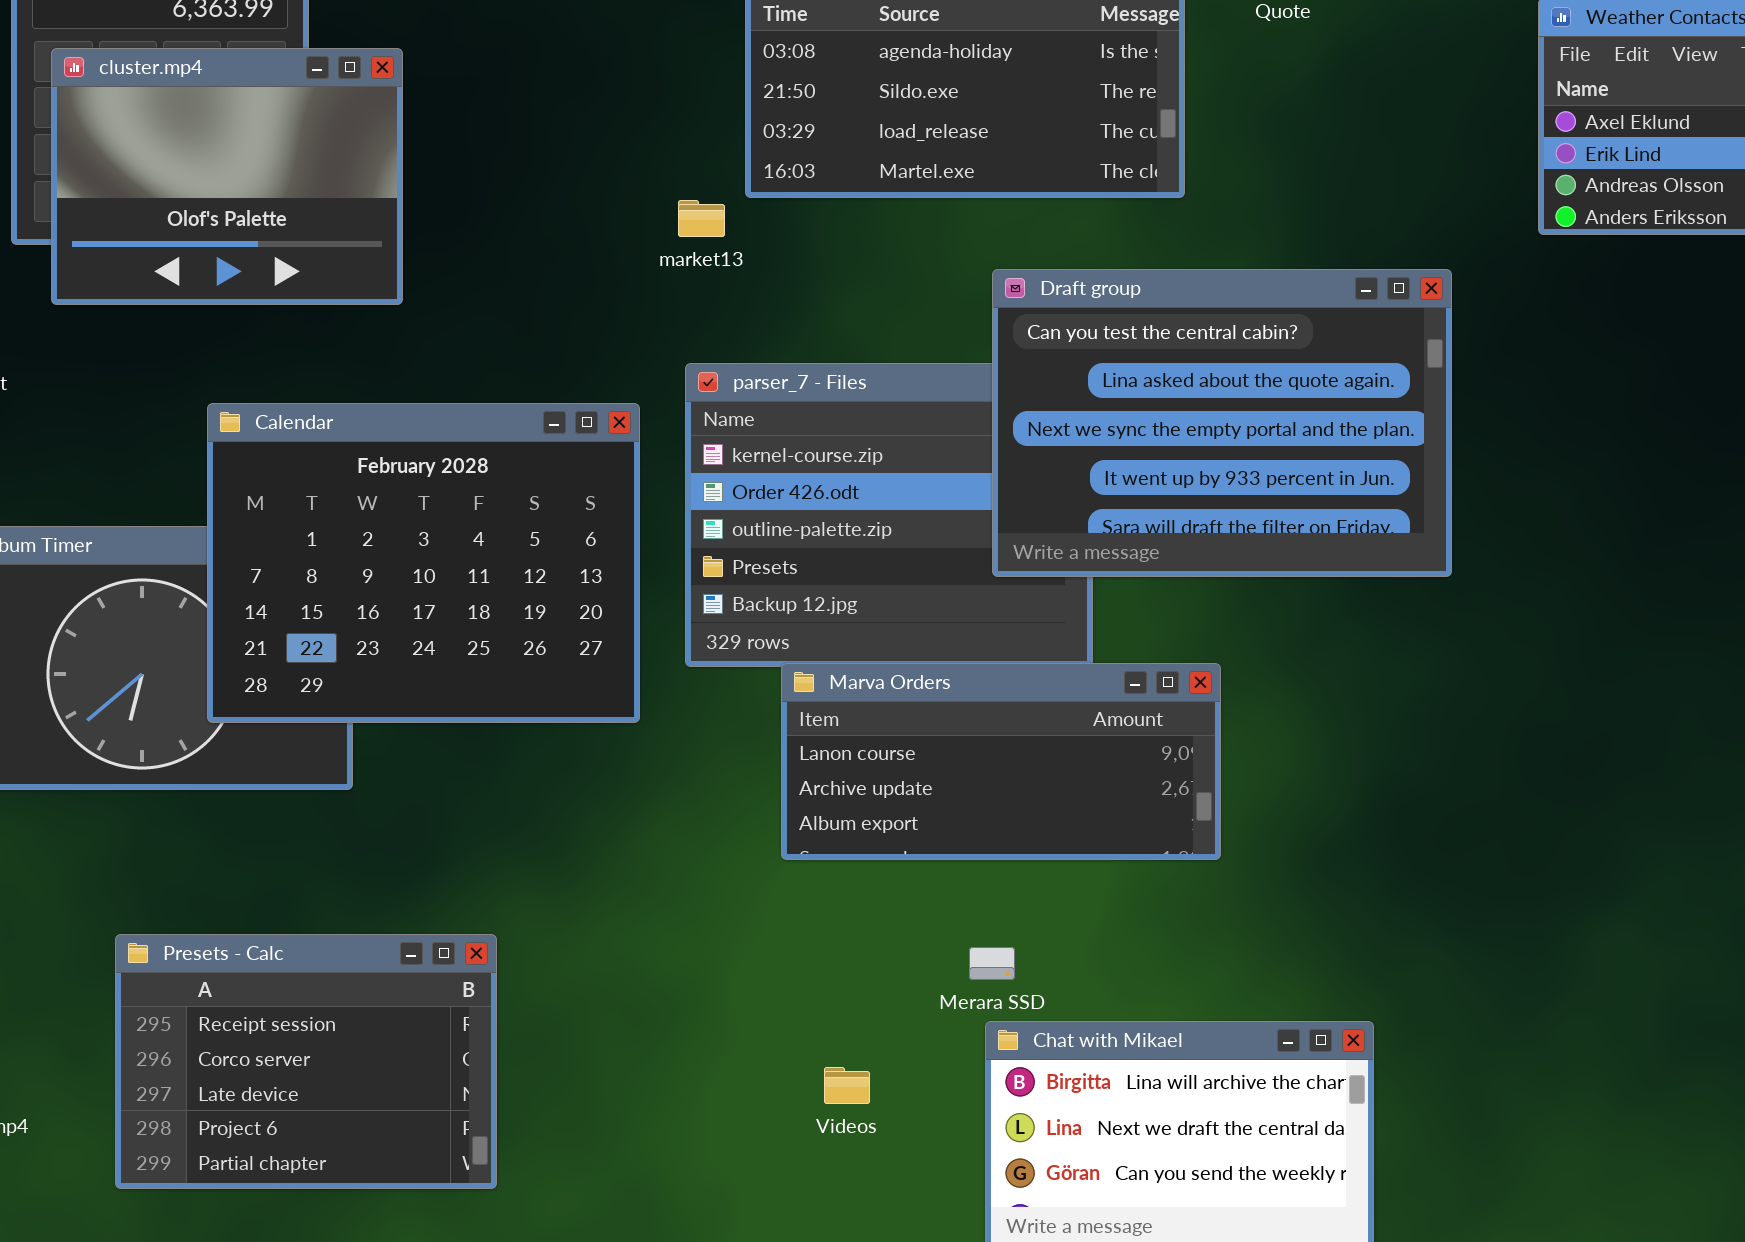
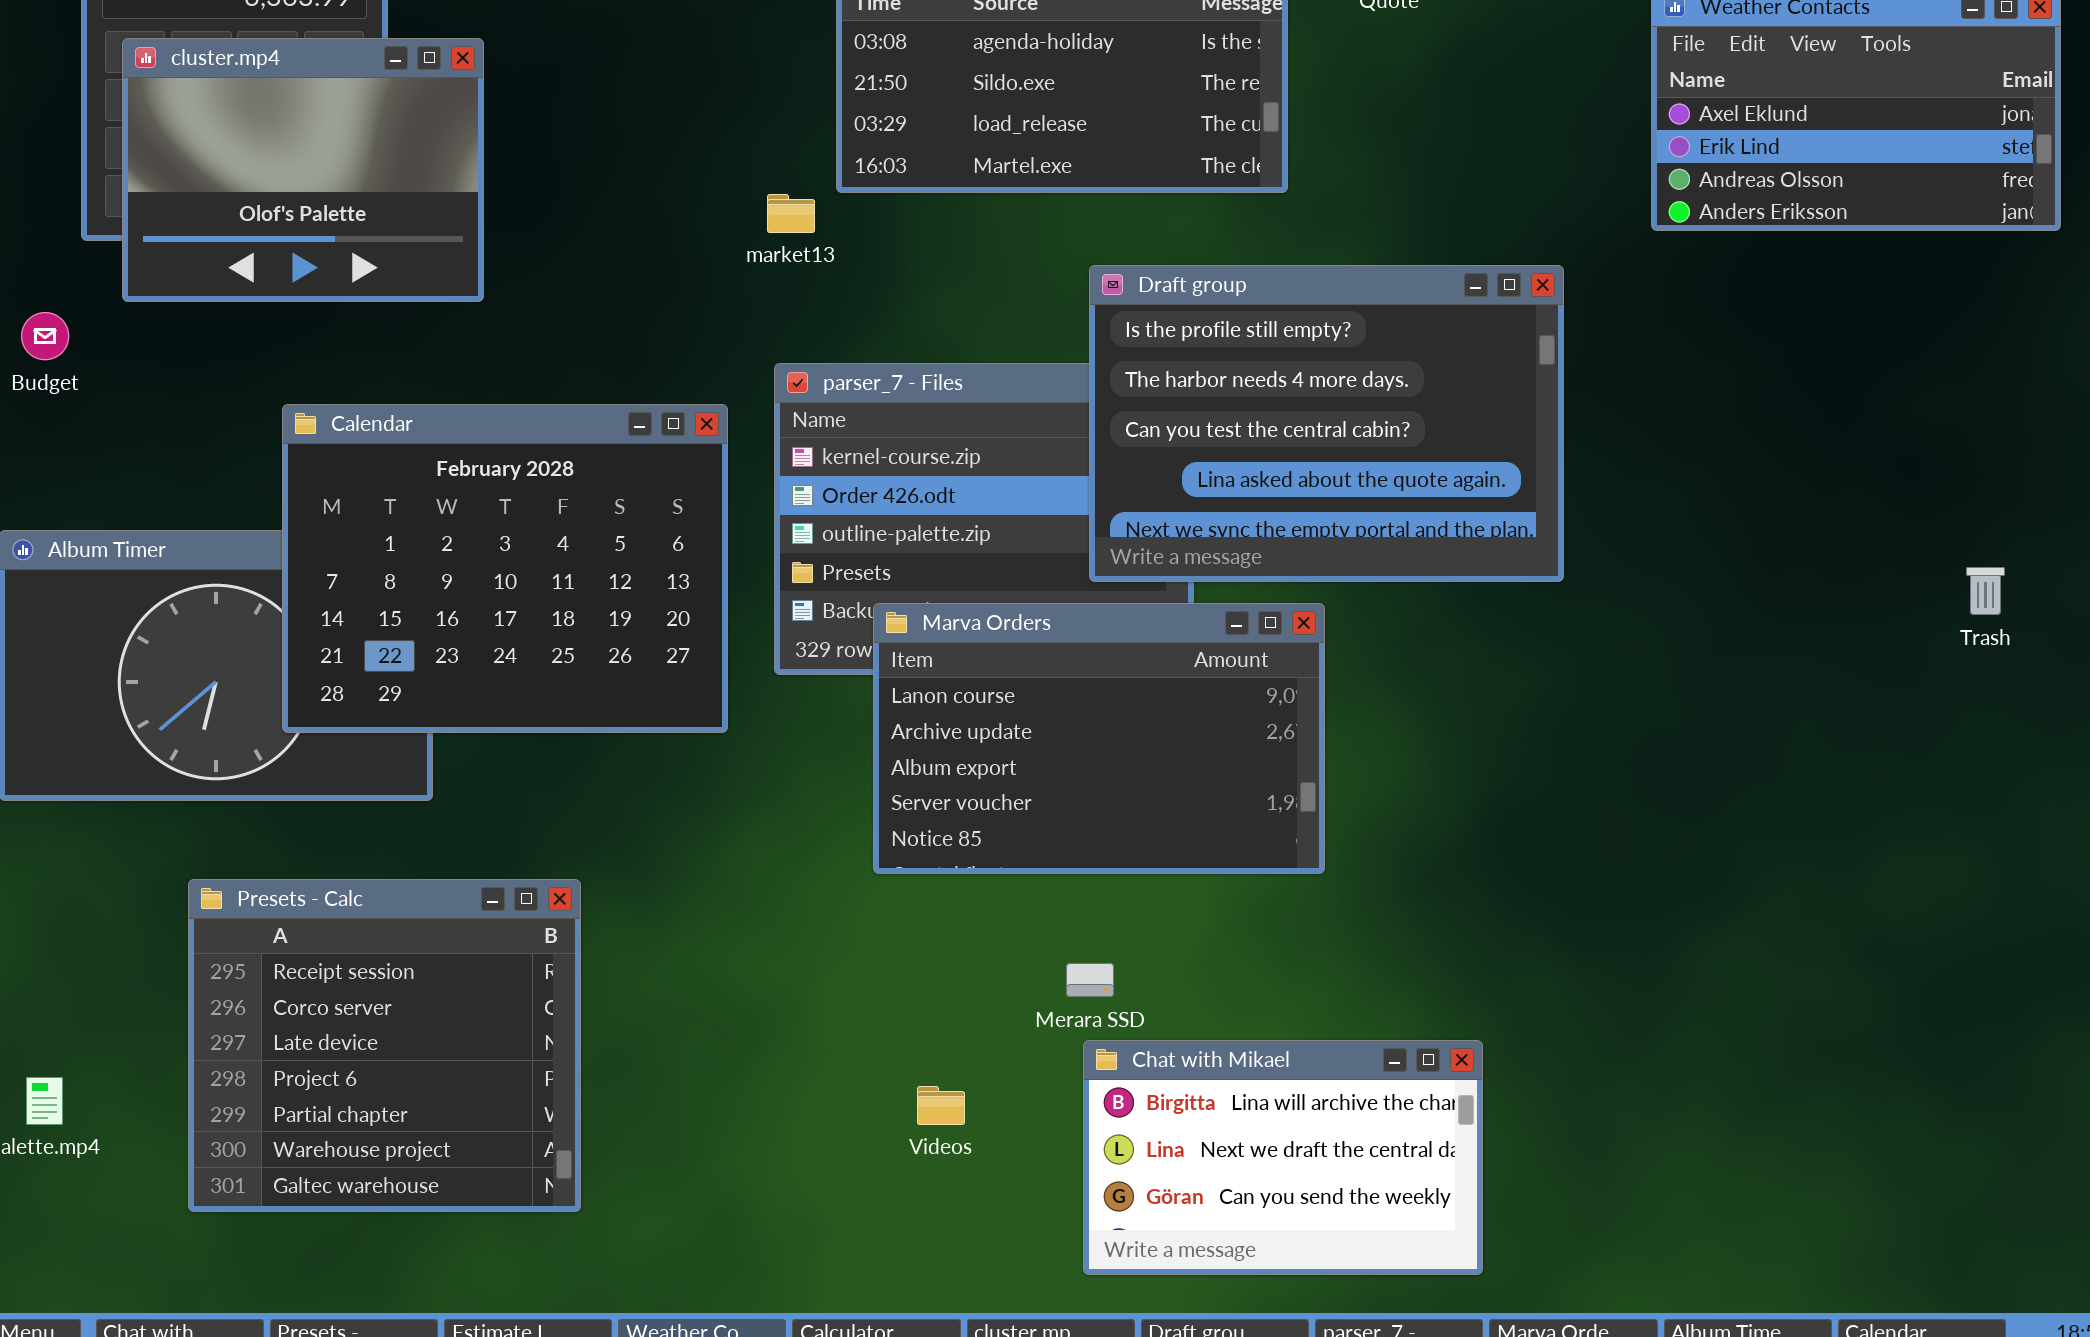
Draft group: [992,269,1452,577] -> [1089,265,1564,582], scrolled up 2 rows
Marva Orders: [781,663,1221,860] -> [873,603,1325,874], resized
Presets - Calc: [115,934,497,1189] -> [188,879,581,1212], resized

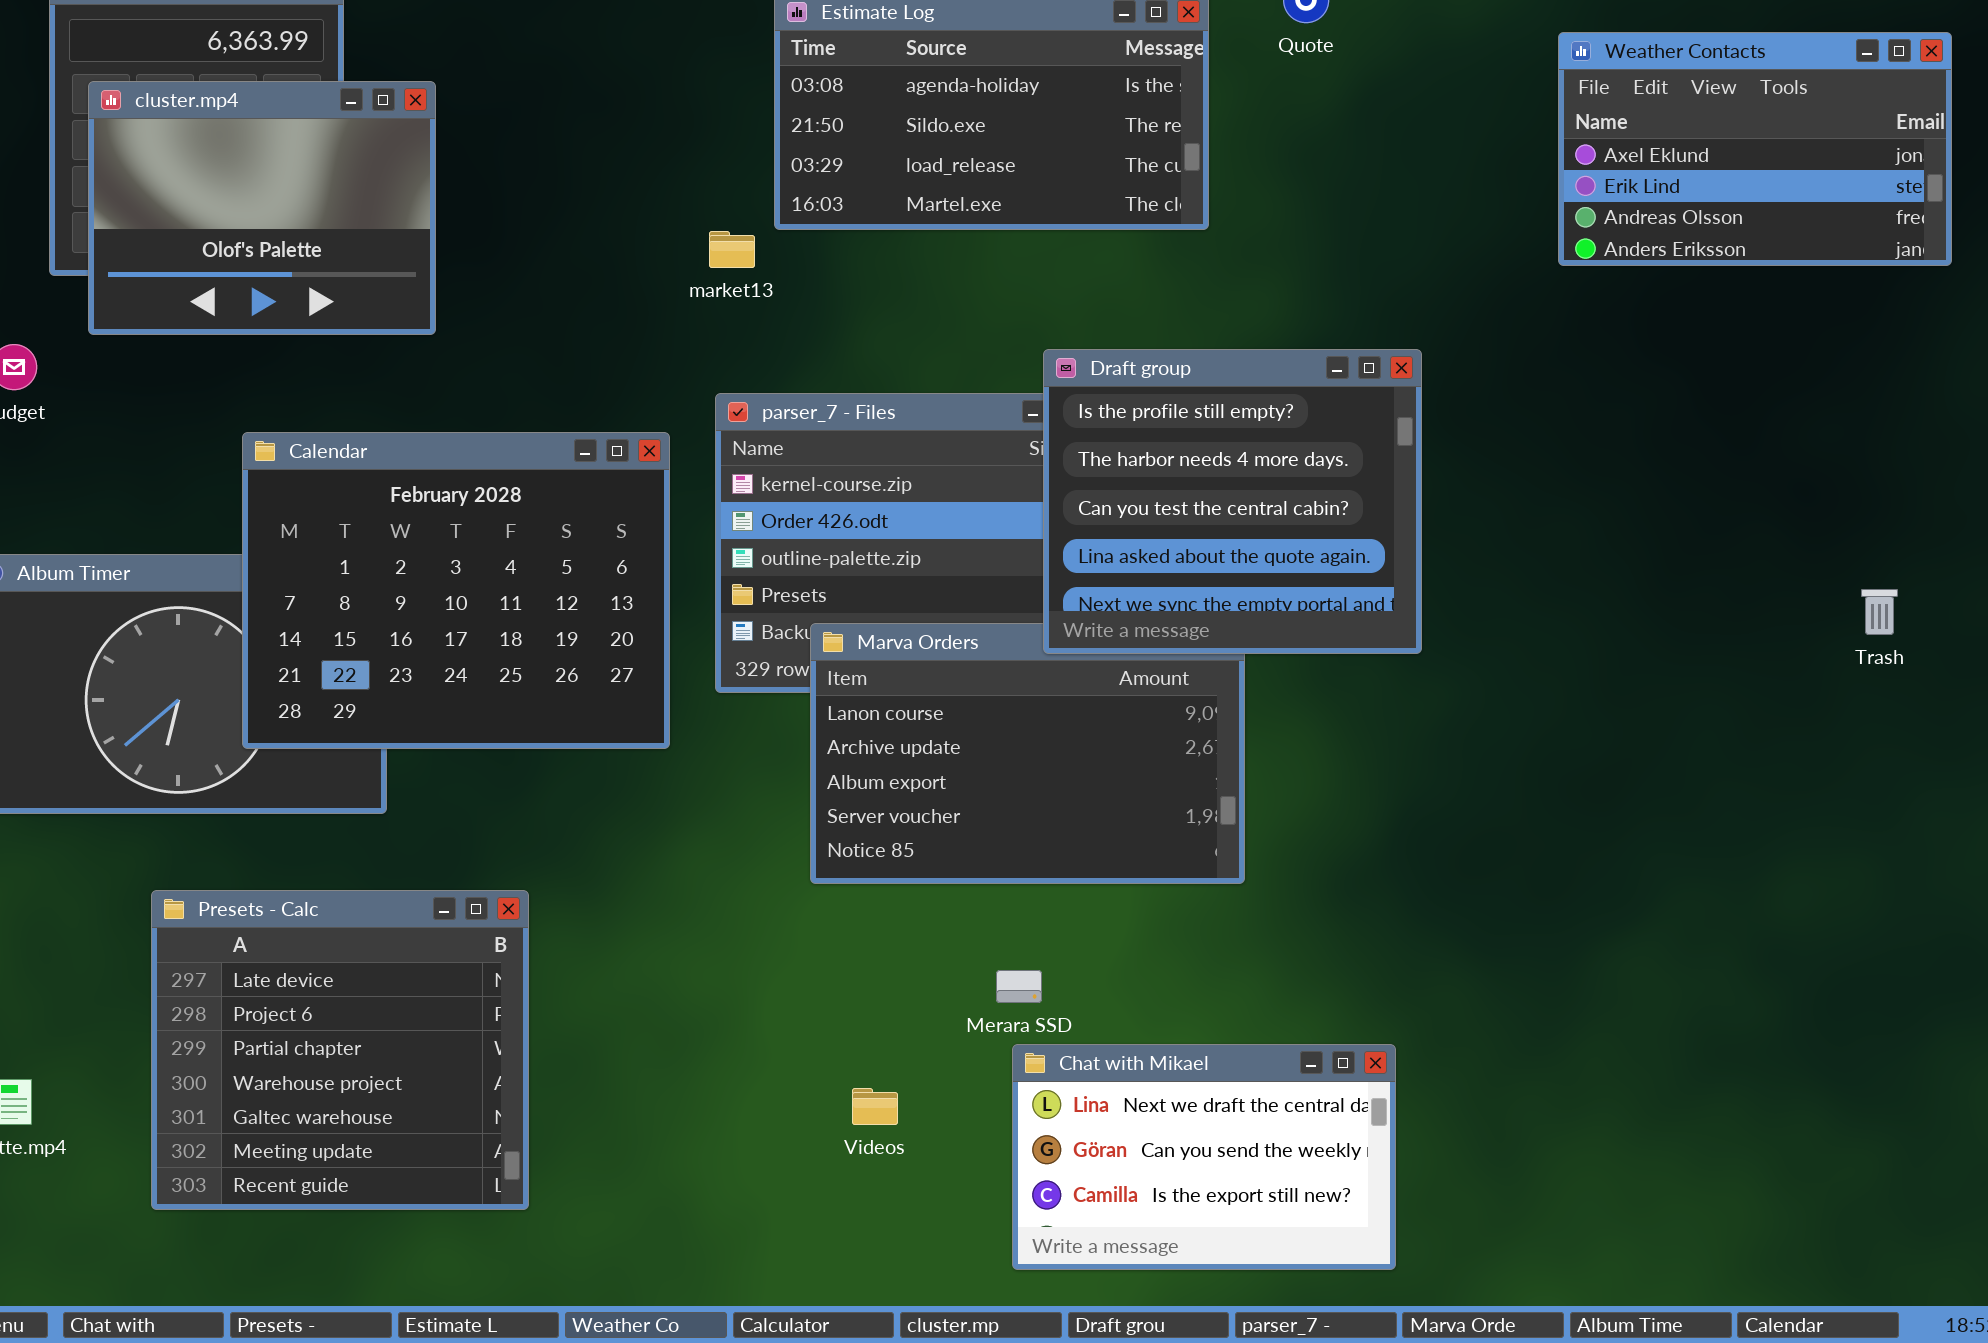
Draft group: [1089,265,1564,582] -> [1043,349,1422,654], moved, resized
Presets - Calc: [188,879,581,1212] -> [151,890,529,1210], scrolled down 2 rows
Chat with Mikael: [1083,1040,1483,1275] -> [1012,1044,1396,1270], scrolled down 1 row

